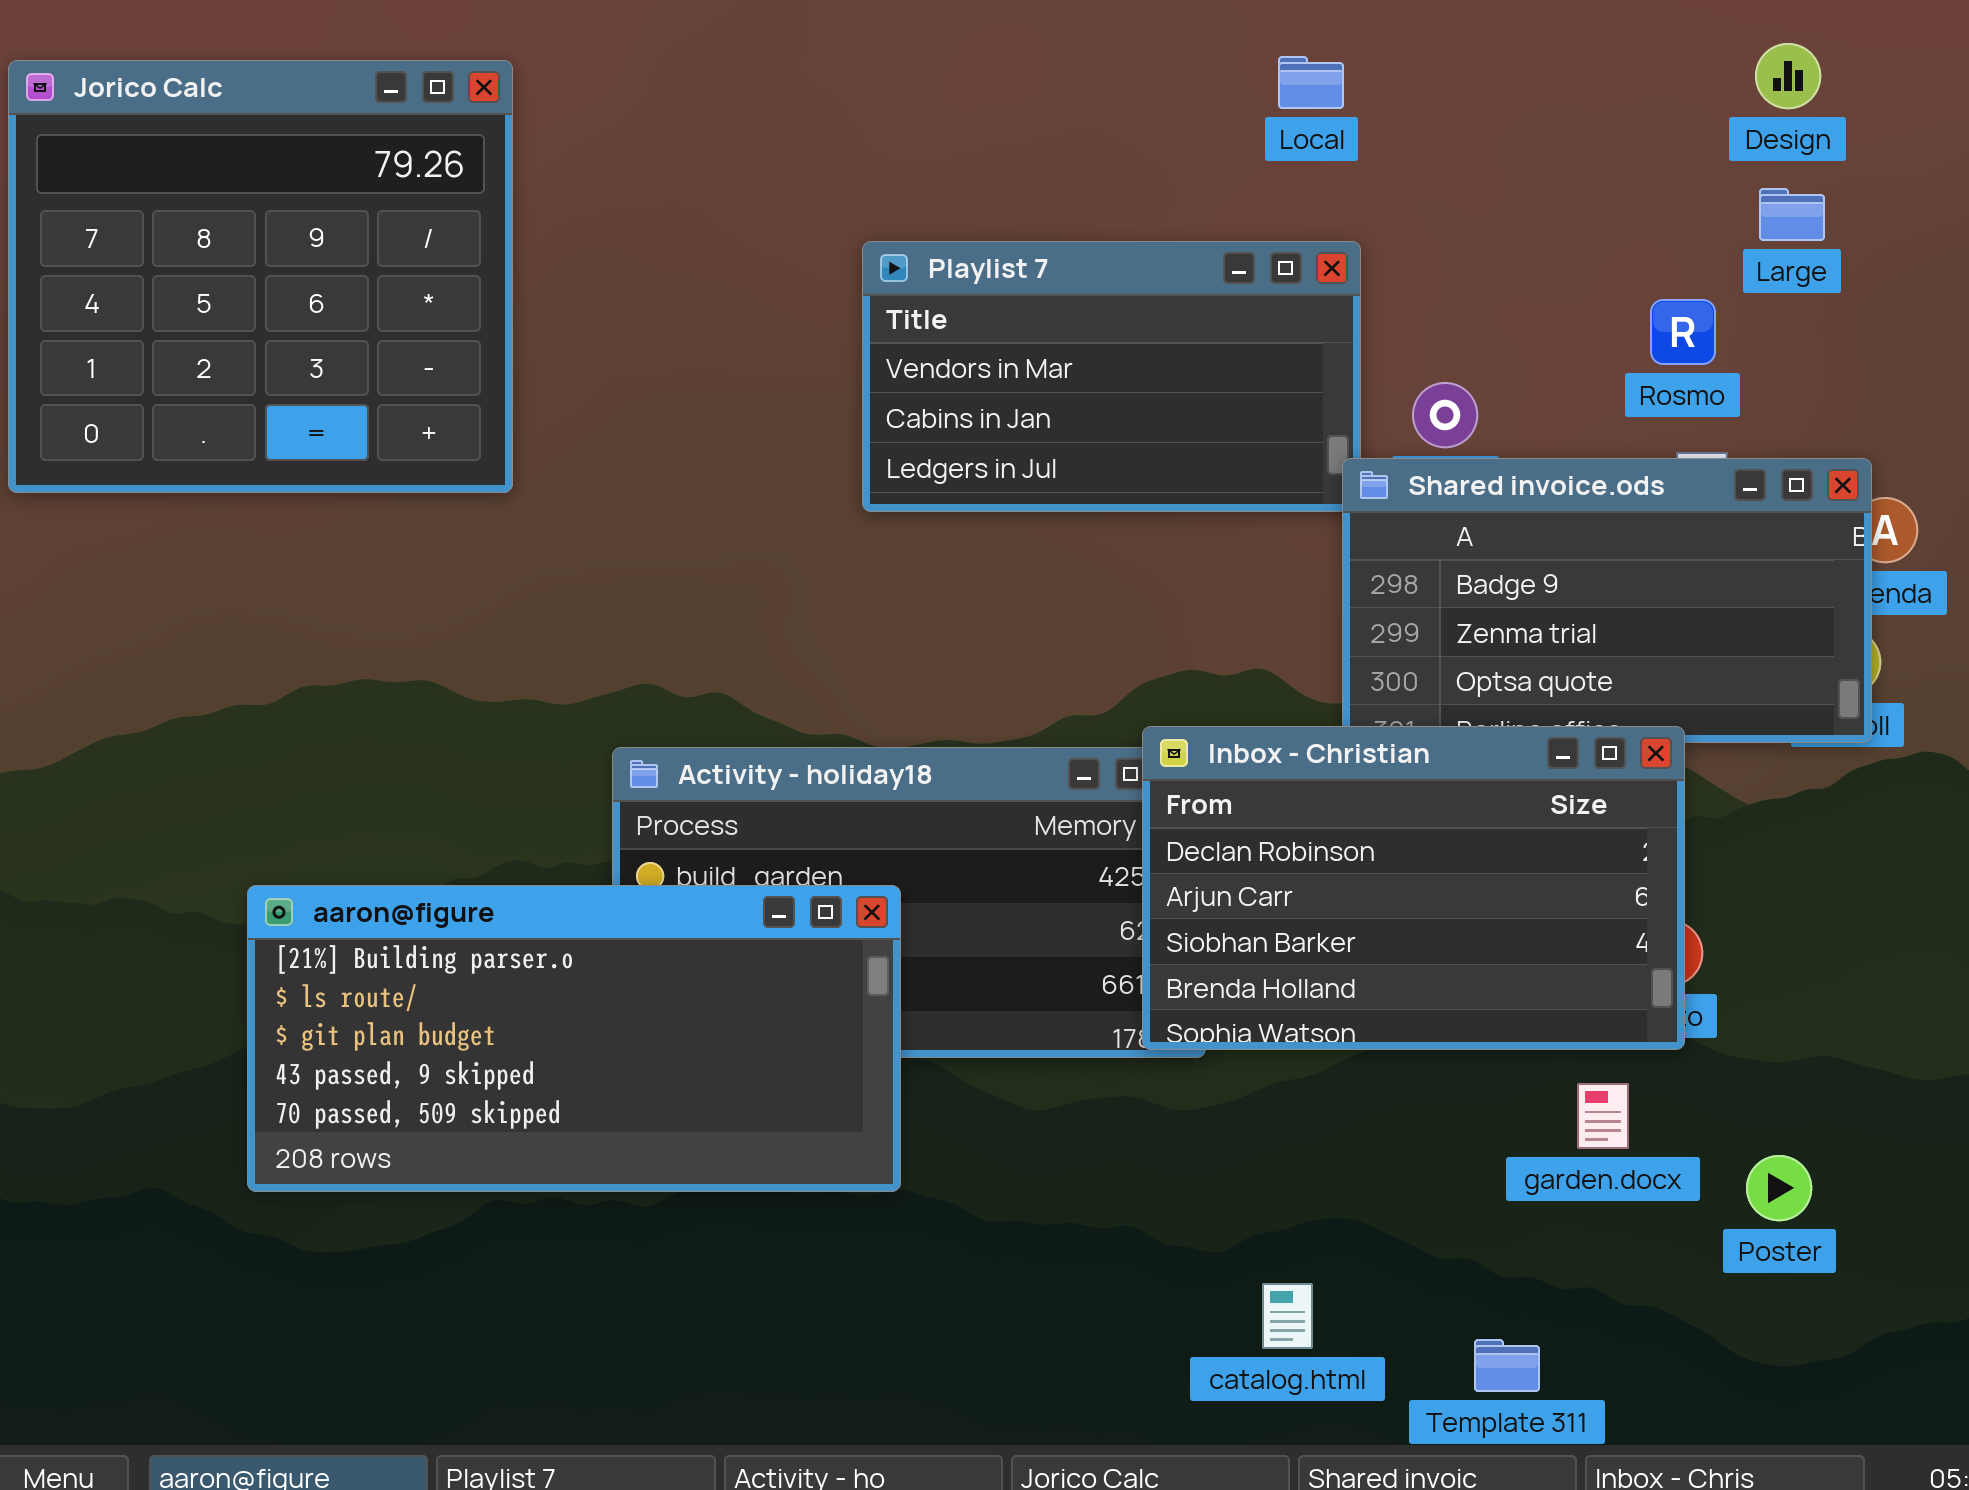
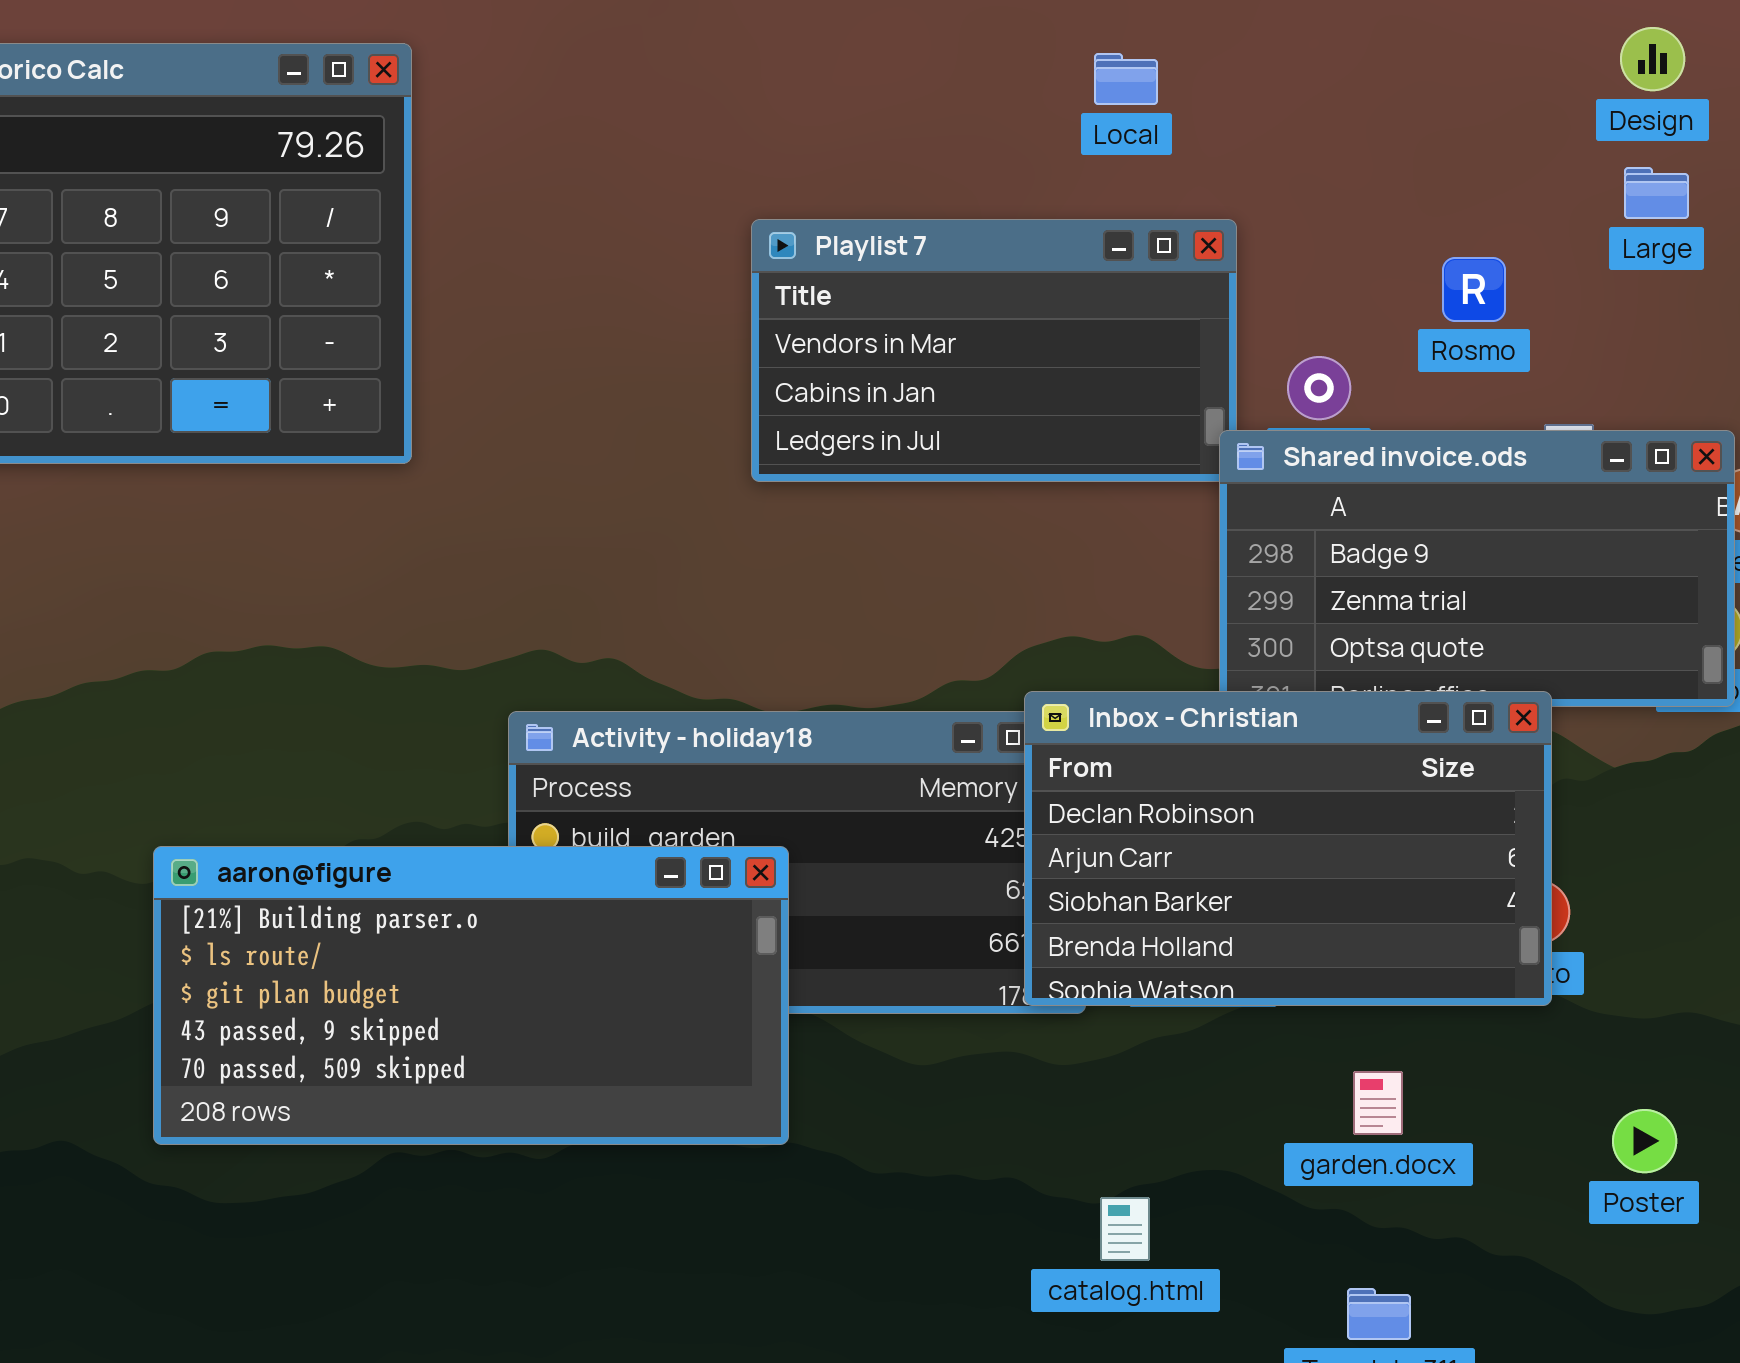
Local: [1278,56,1344,109] -> [1094,53,1158,105], moved
Rosmo: [1650,299,1716,365] -> [1442,257,1506,322], moved
garden.docx: [1577,1083,1629,1149] -> [1353,1071,1403,1135], moved
catalog.html: [1262,1283,1313,1349] -> [1100,1197,1150,1261], moved

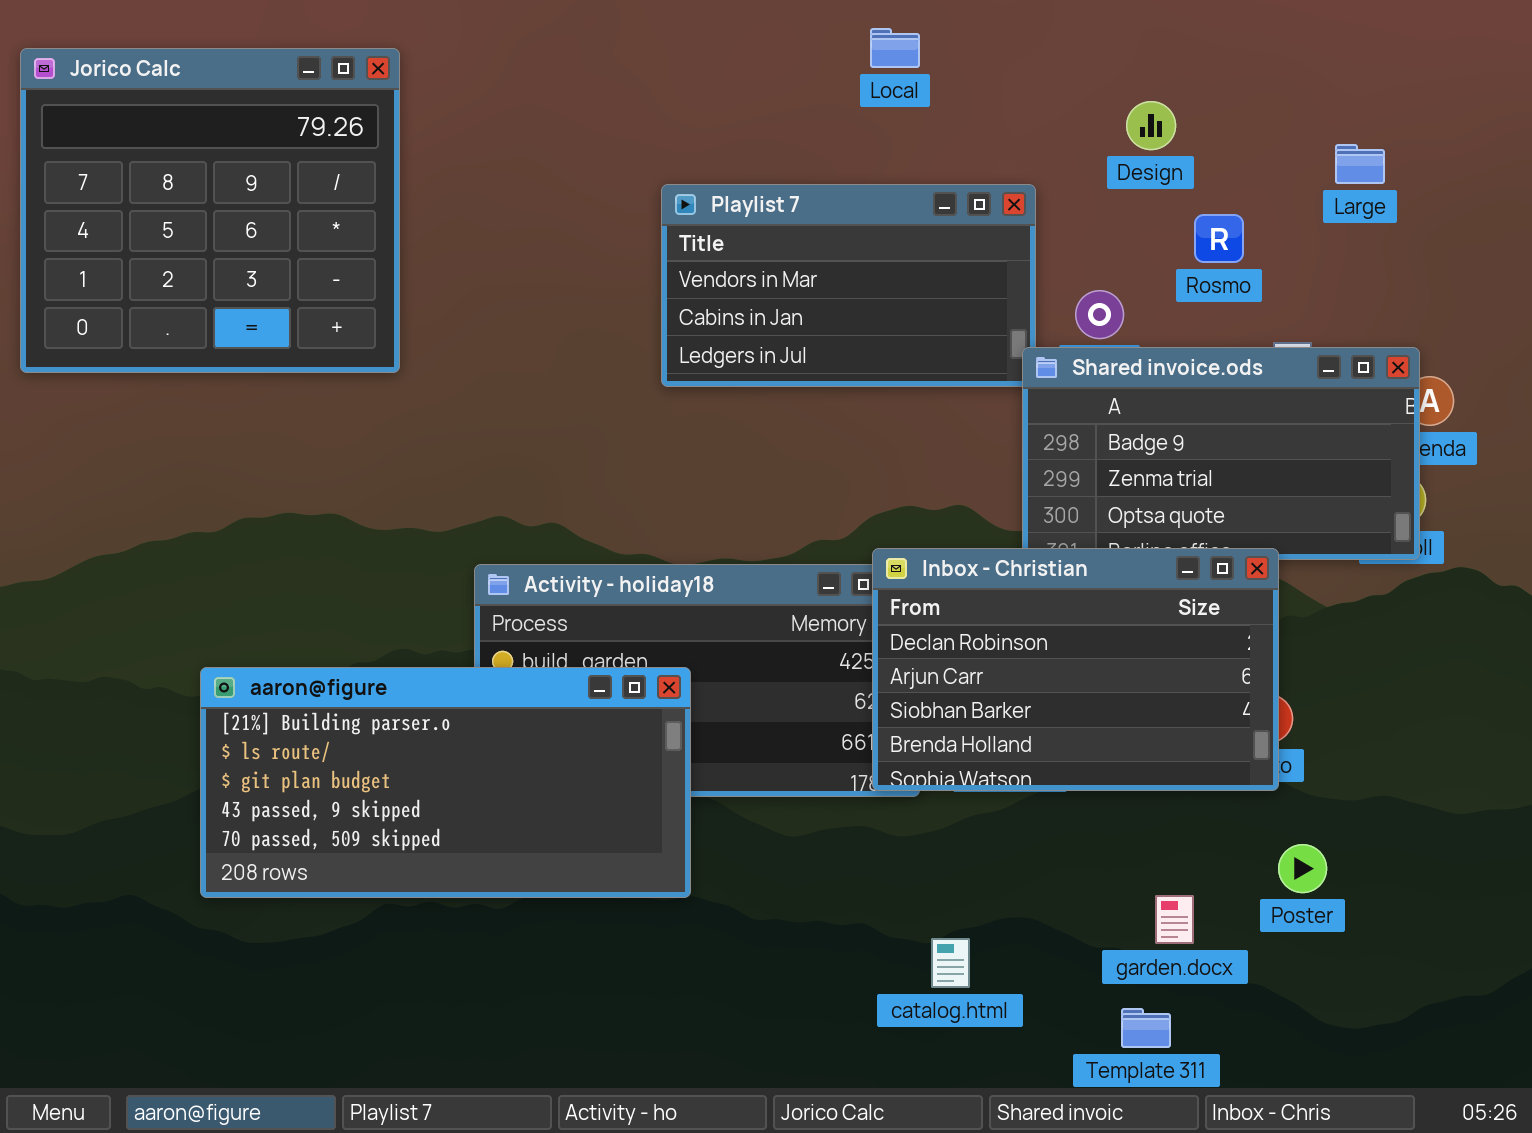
Design: [1620,27,1685,91] -> [1126,101,1176,150], moved
Local: [1094,53,1158,105] -> [870,28,920,68], moved
garden.docx: [1353,1071,1403,1135] -> [1155,895,1194,944], moved
Poster: [1612,1109,1677,1173] -> [1278,844,1327,893], moved

